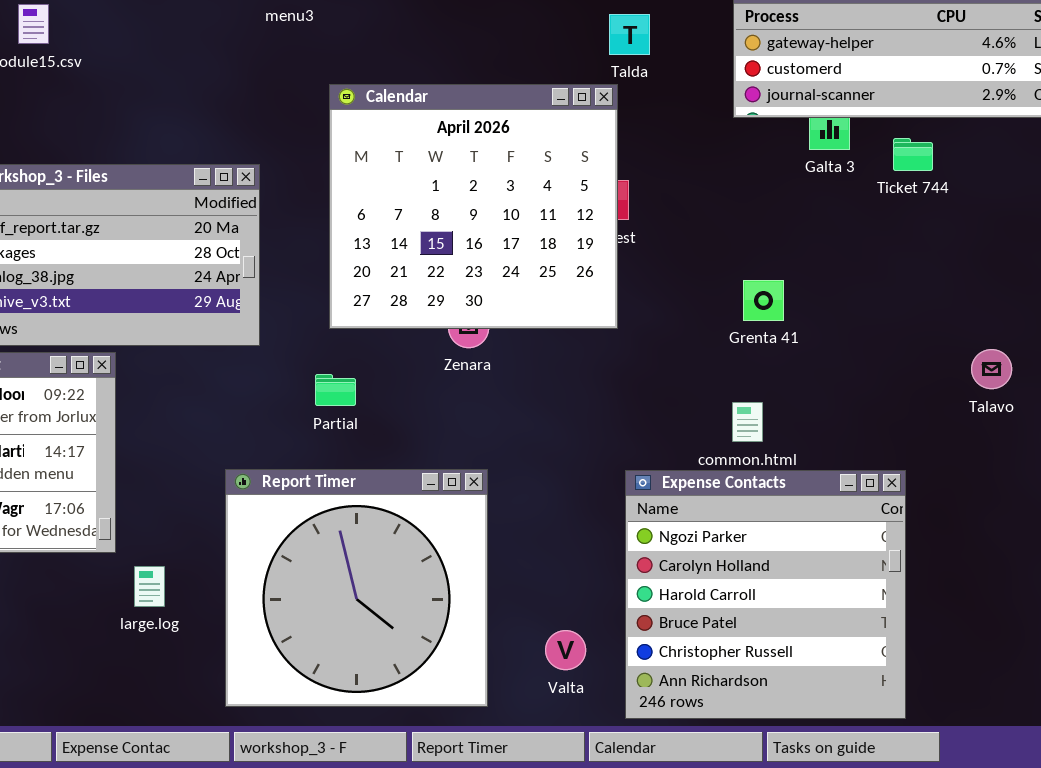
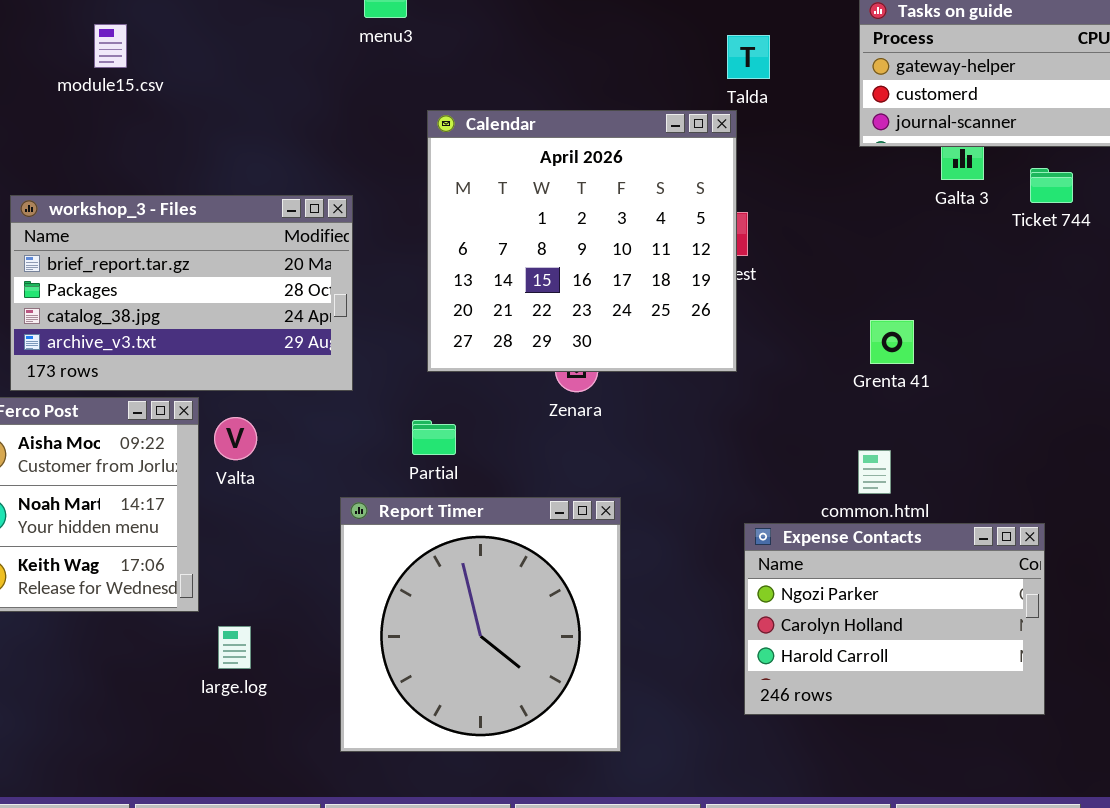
Report Timer: [225,469,488,707] -> [340,497,621,752], moved
Expense Contacts: [625,470,906,719] -> [744,523,1045,715], resized
Valta: [545,630,586,670] -> [214,417,257,460], moved

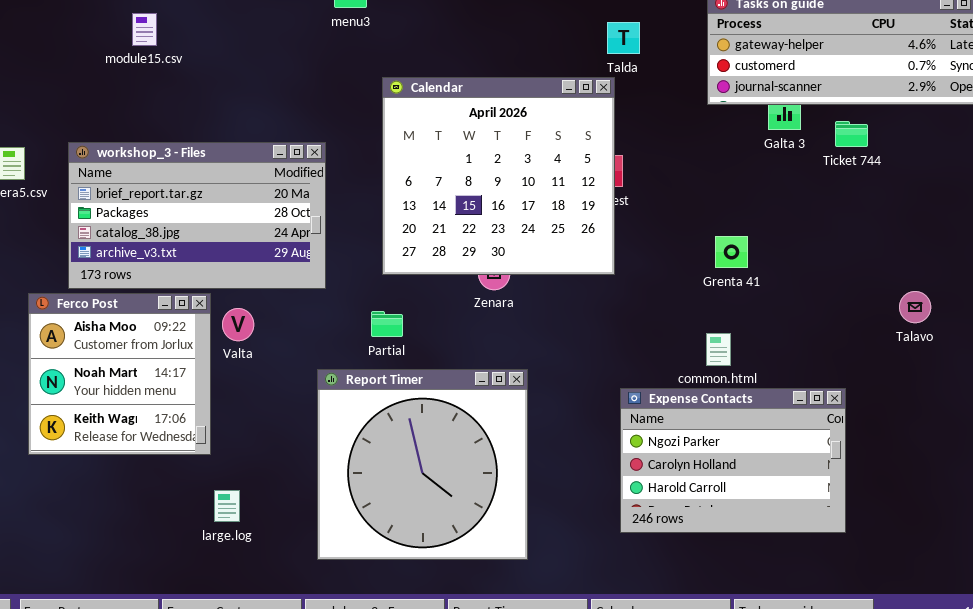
large.log: [218,626,251,669] -> [214,490,240,522], moved

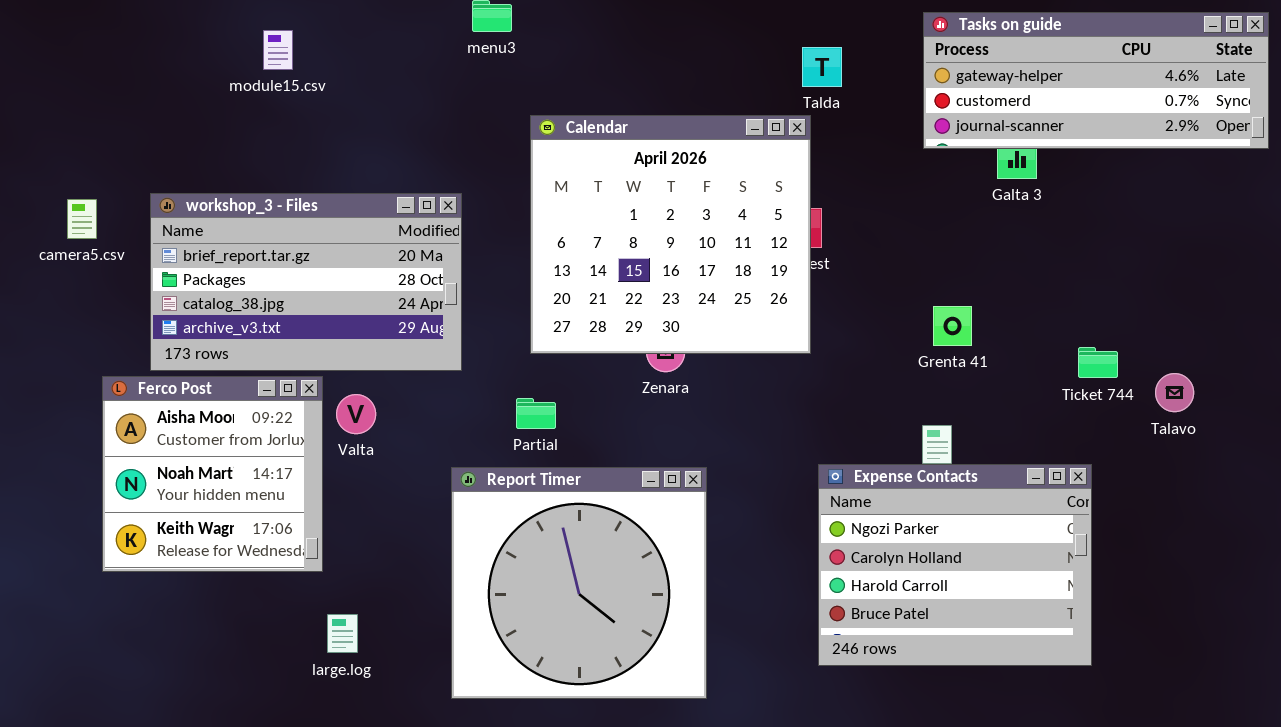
module15.csv: [132,13,157,46] -> [263,30,293,70], moved
Ticket 744: [835,121,868,147] -> [1078,347,1118,378], moved
Expense Contacts: [620,388,846,533] -> [818,464,1092,666], resized

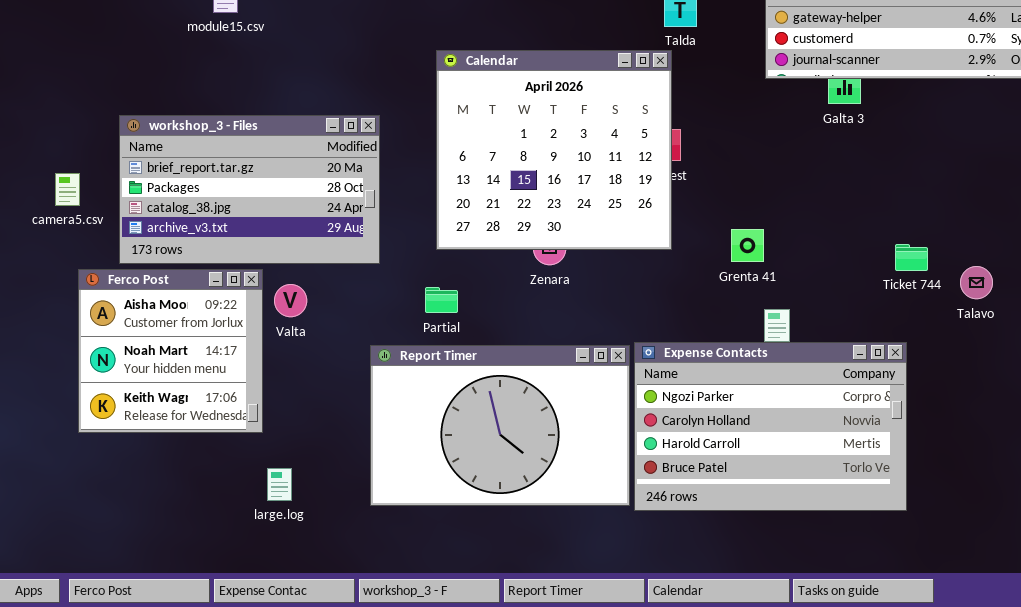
camera5.csv: [67,199,97,239] -> [55,173,80,206], moved
Grenta 41: [933,306,972,346] -> [731,229,764,262], moved
Expense Contacts: [818,464,1092,666] -> [634,342,907,511], resized
Report Timer: [451,467,707,699] -> [370,345,630,506], resized

